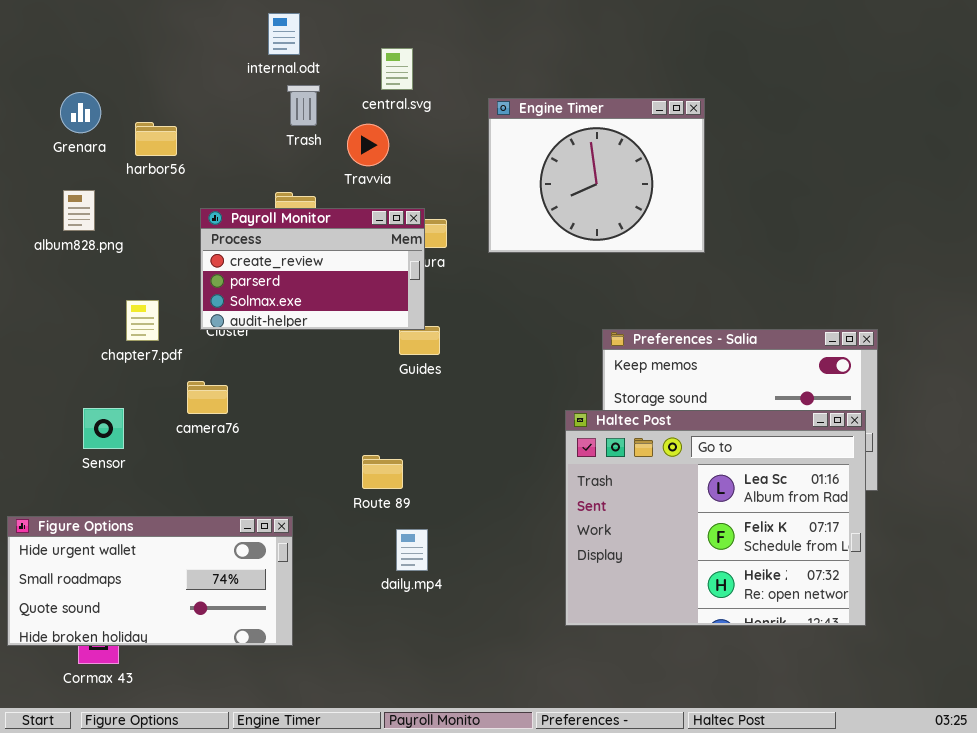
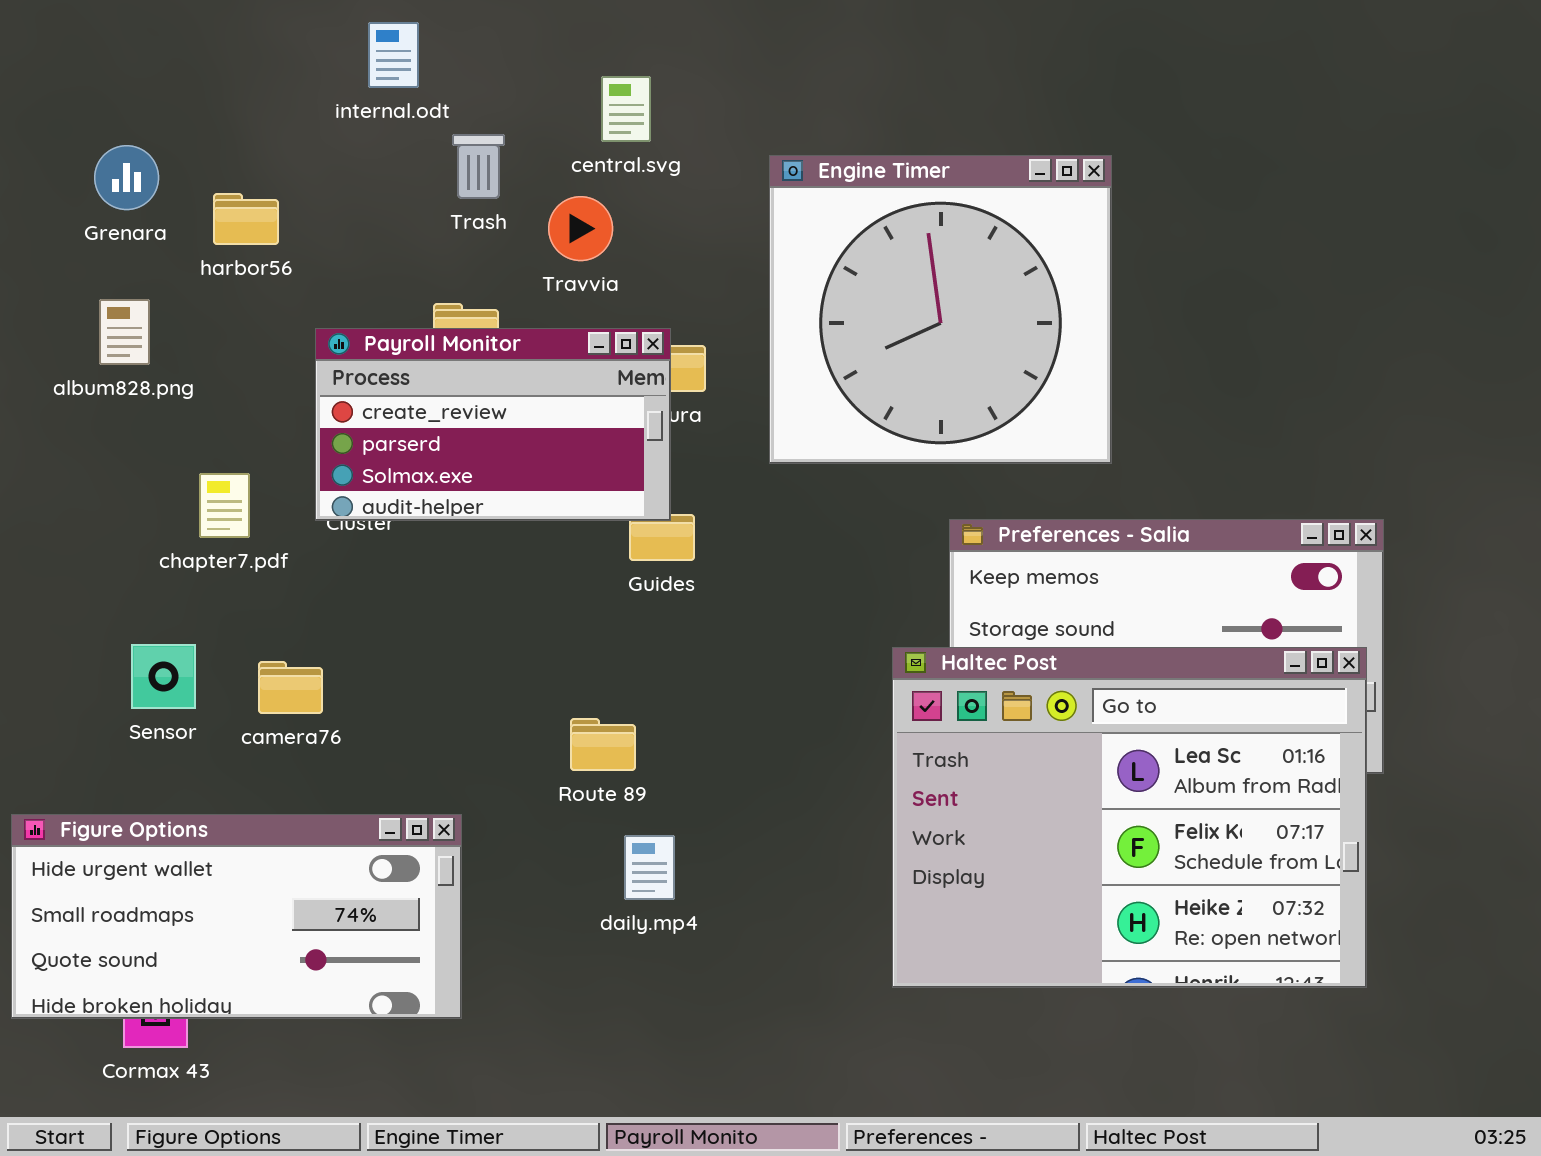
internal.odt: [268,13,300,55] -> [368,22,419,88], moved
Engine Timer: [488,98,705,253] -> [769,155,1112,464], resized
camera76: [187,381,228,414] -> [258,661,323,714], moved

